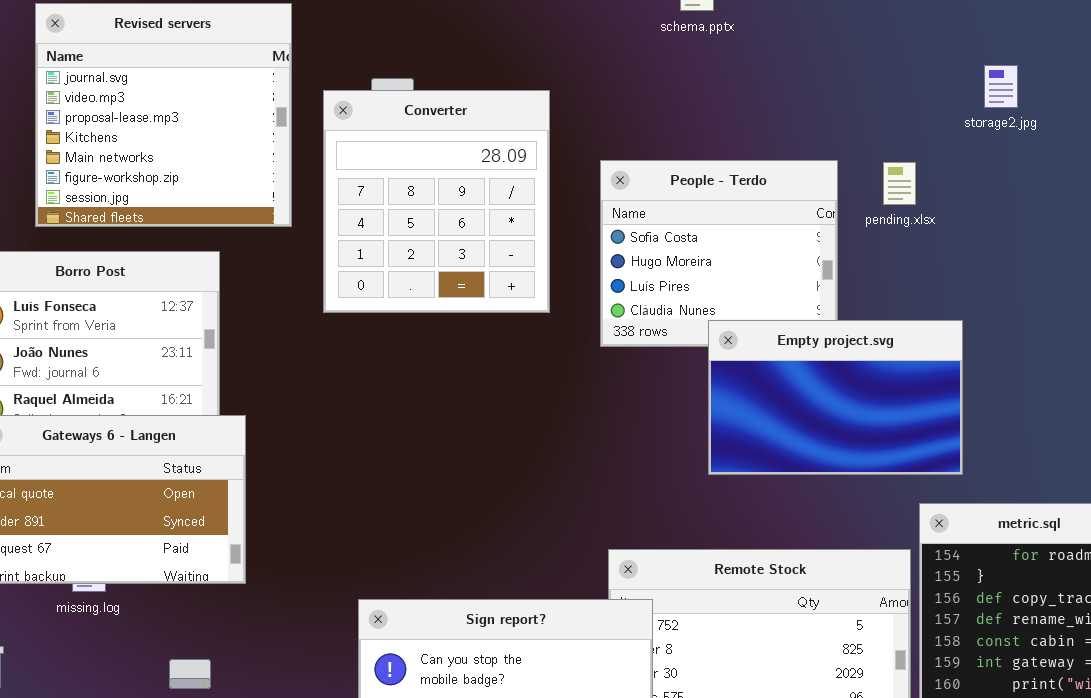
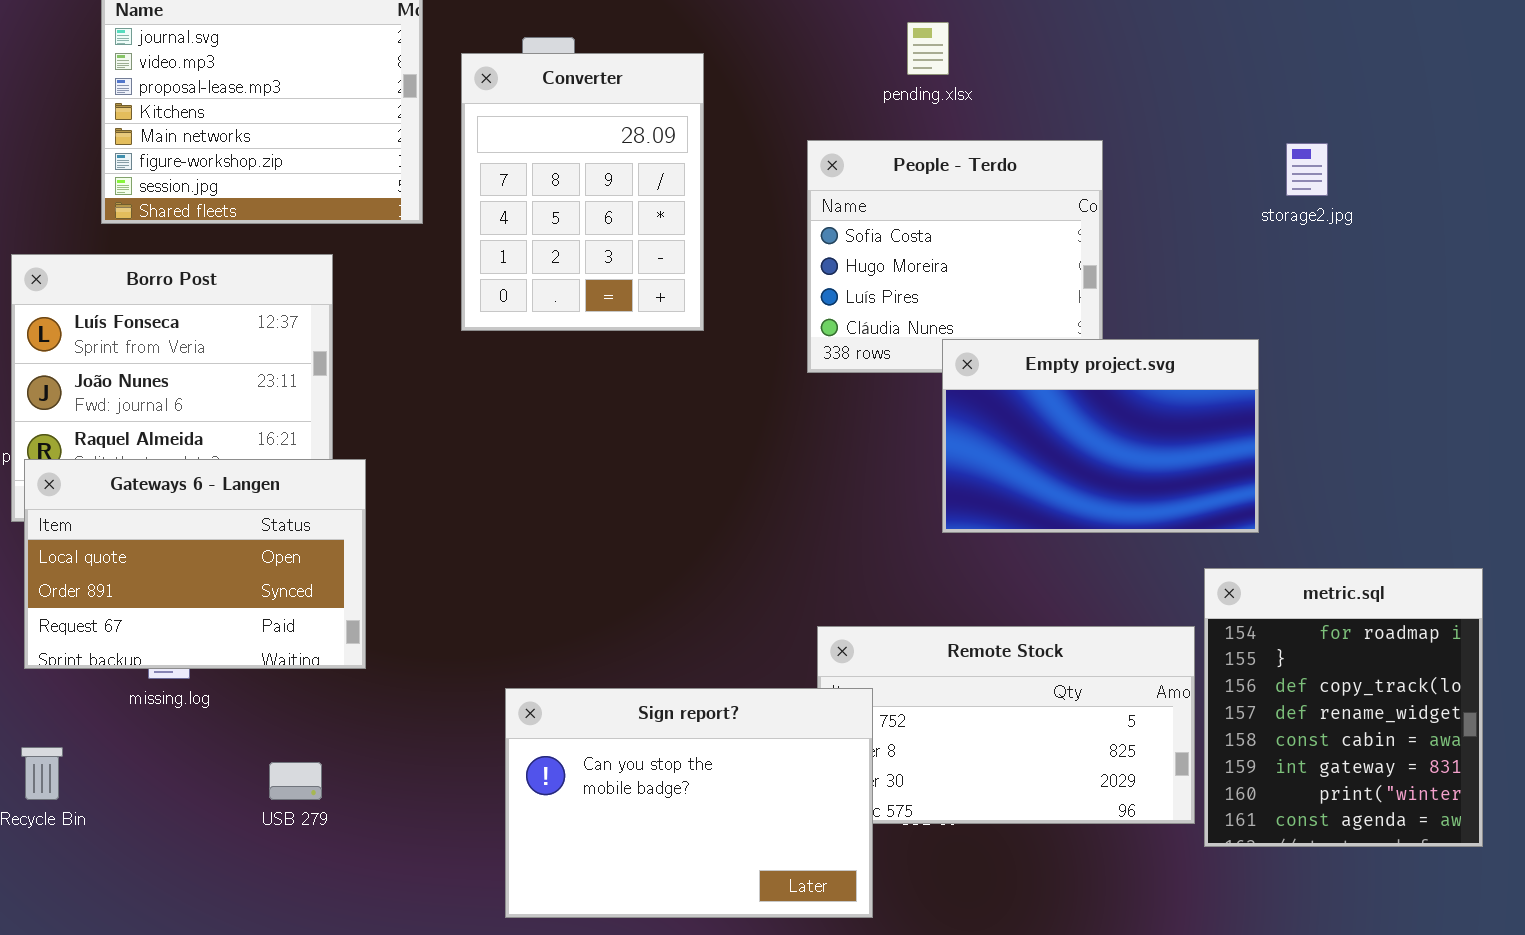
storage2.jpg: [984,65,1018,108] -> [1286,143,1328,196], moved
Converter: [323,90,550,313] -> [461,53,704,331], resized
pending.xlsx: [883,162,916,205] -> [907,22,949,75], moved

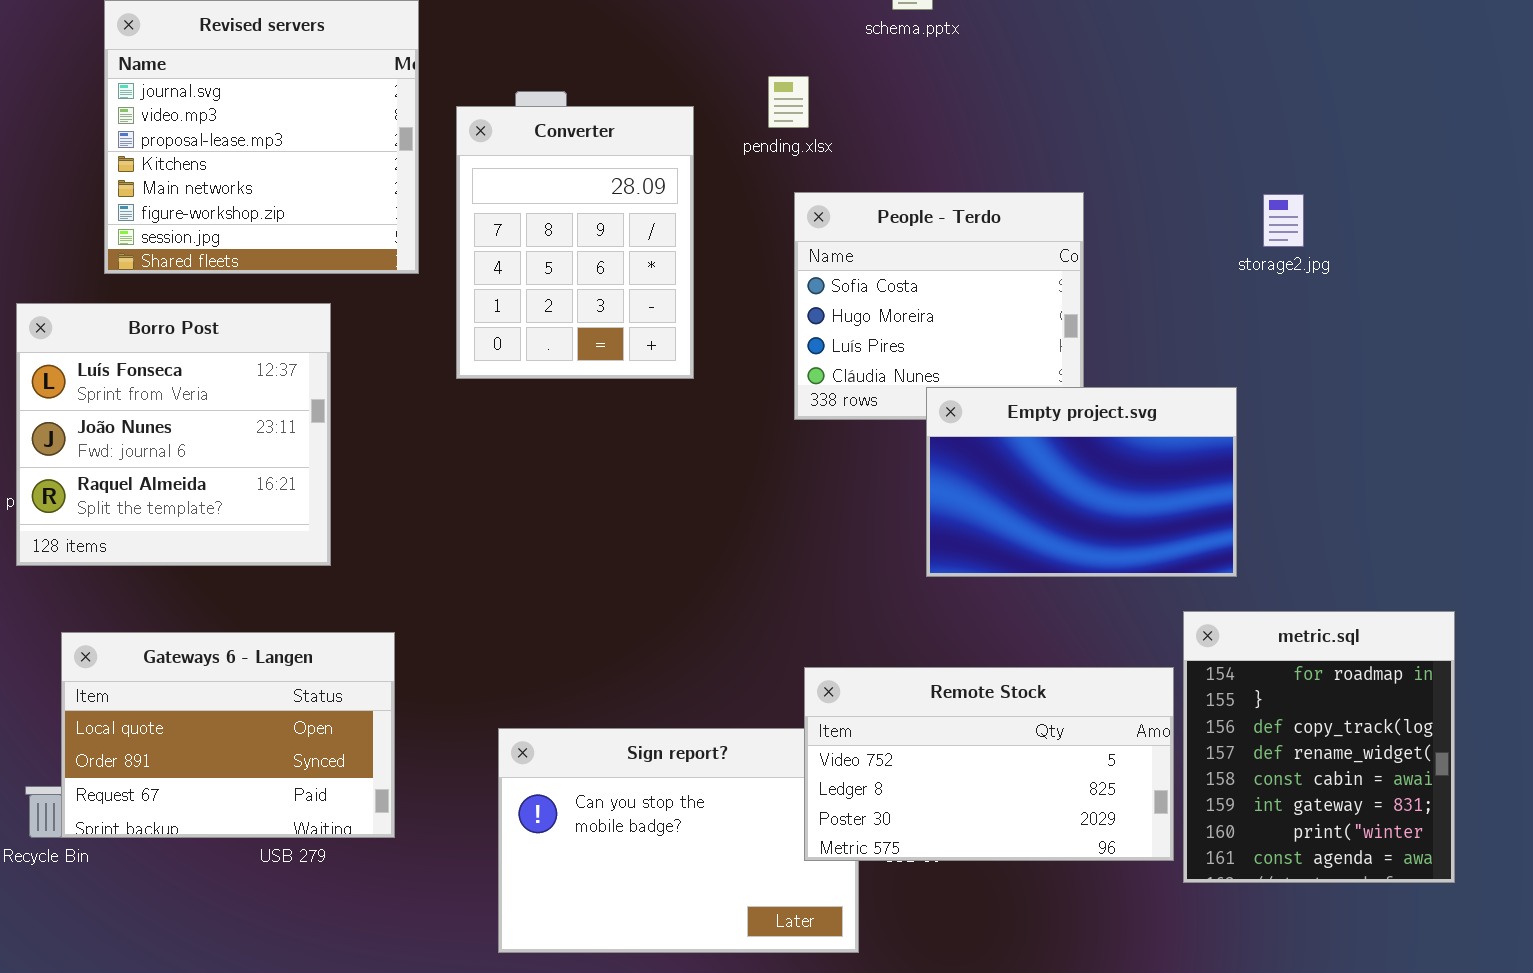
pending.xlsx: [907,22,949,75] -> [768,76,809,128], moved
Gateways 6 - Langen: [24,459,366,669] -> [61,632,395,838], moved
Remote Stock: [817,626,1195,824] -> [804,667,1174,861], raised

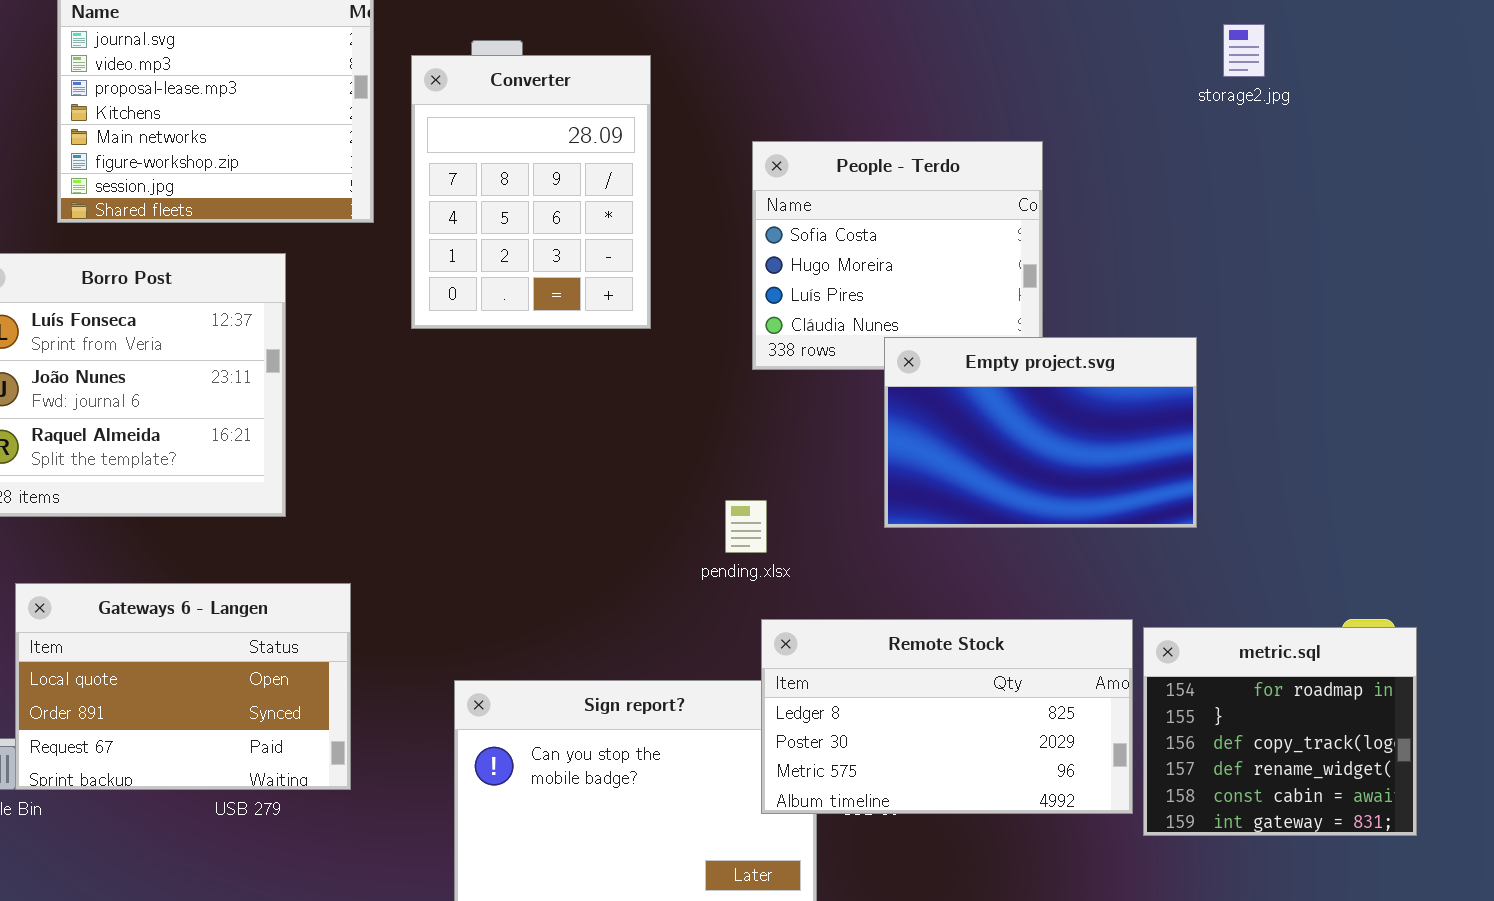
pending.xlsx: [768,76,809,128] -> [725,500,767,553], moved
storage2.jpg: [1263,194,1304,247] -> [1223,24,1265,77], moved
metric.sql: [1183,611,1455,883] -> [1143,627,1417,836], resized
Remote Stock: [804,667,1174,861] -> [761,619,1133,814], scrolled down 1 row

